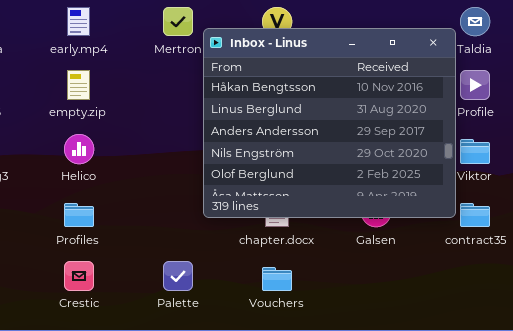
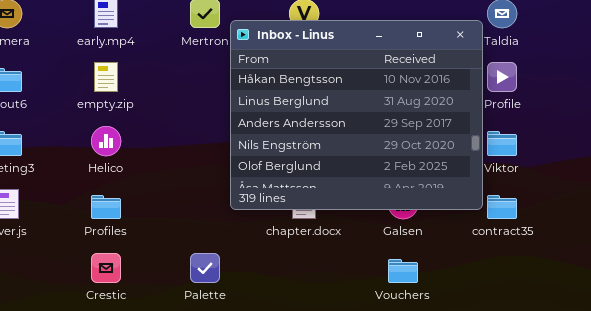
Vouchers: [262,267,292,291] -> [388,259,418,283], moved

